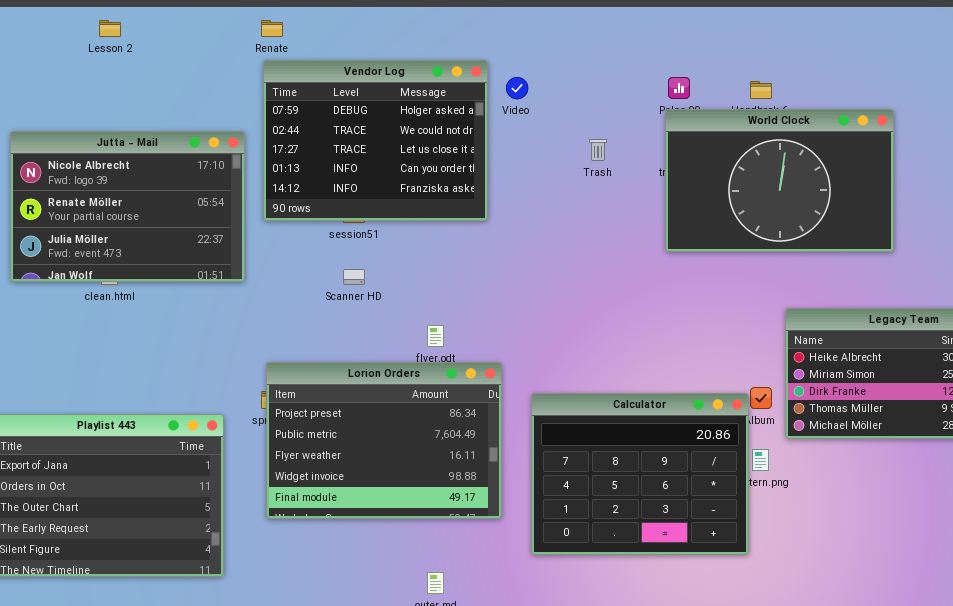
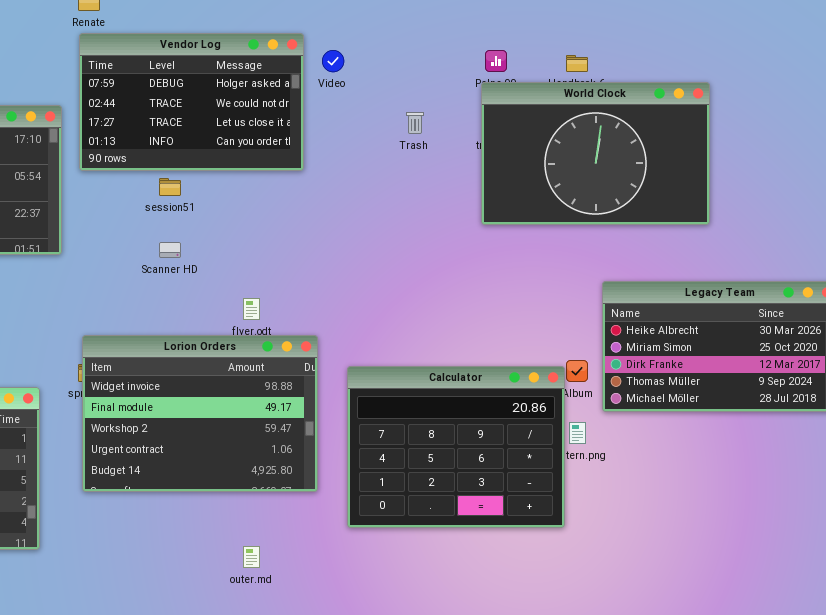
Vendor Log: [263,60,488,221] -> [79,33,304,171], resized
Lorion Orders: [266,362,502,519] -> [82,335,318,492], scrolled down 3 rows

